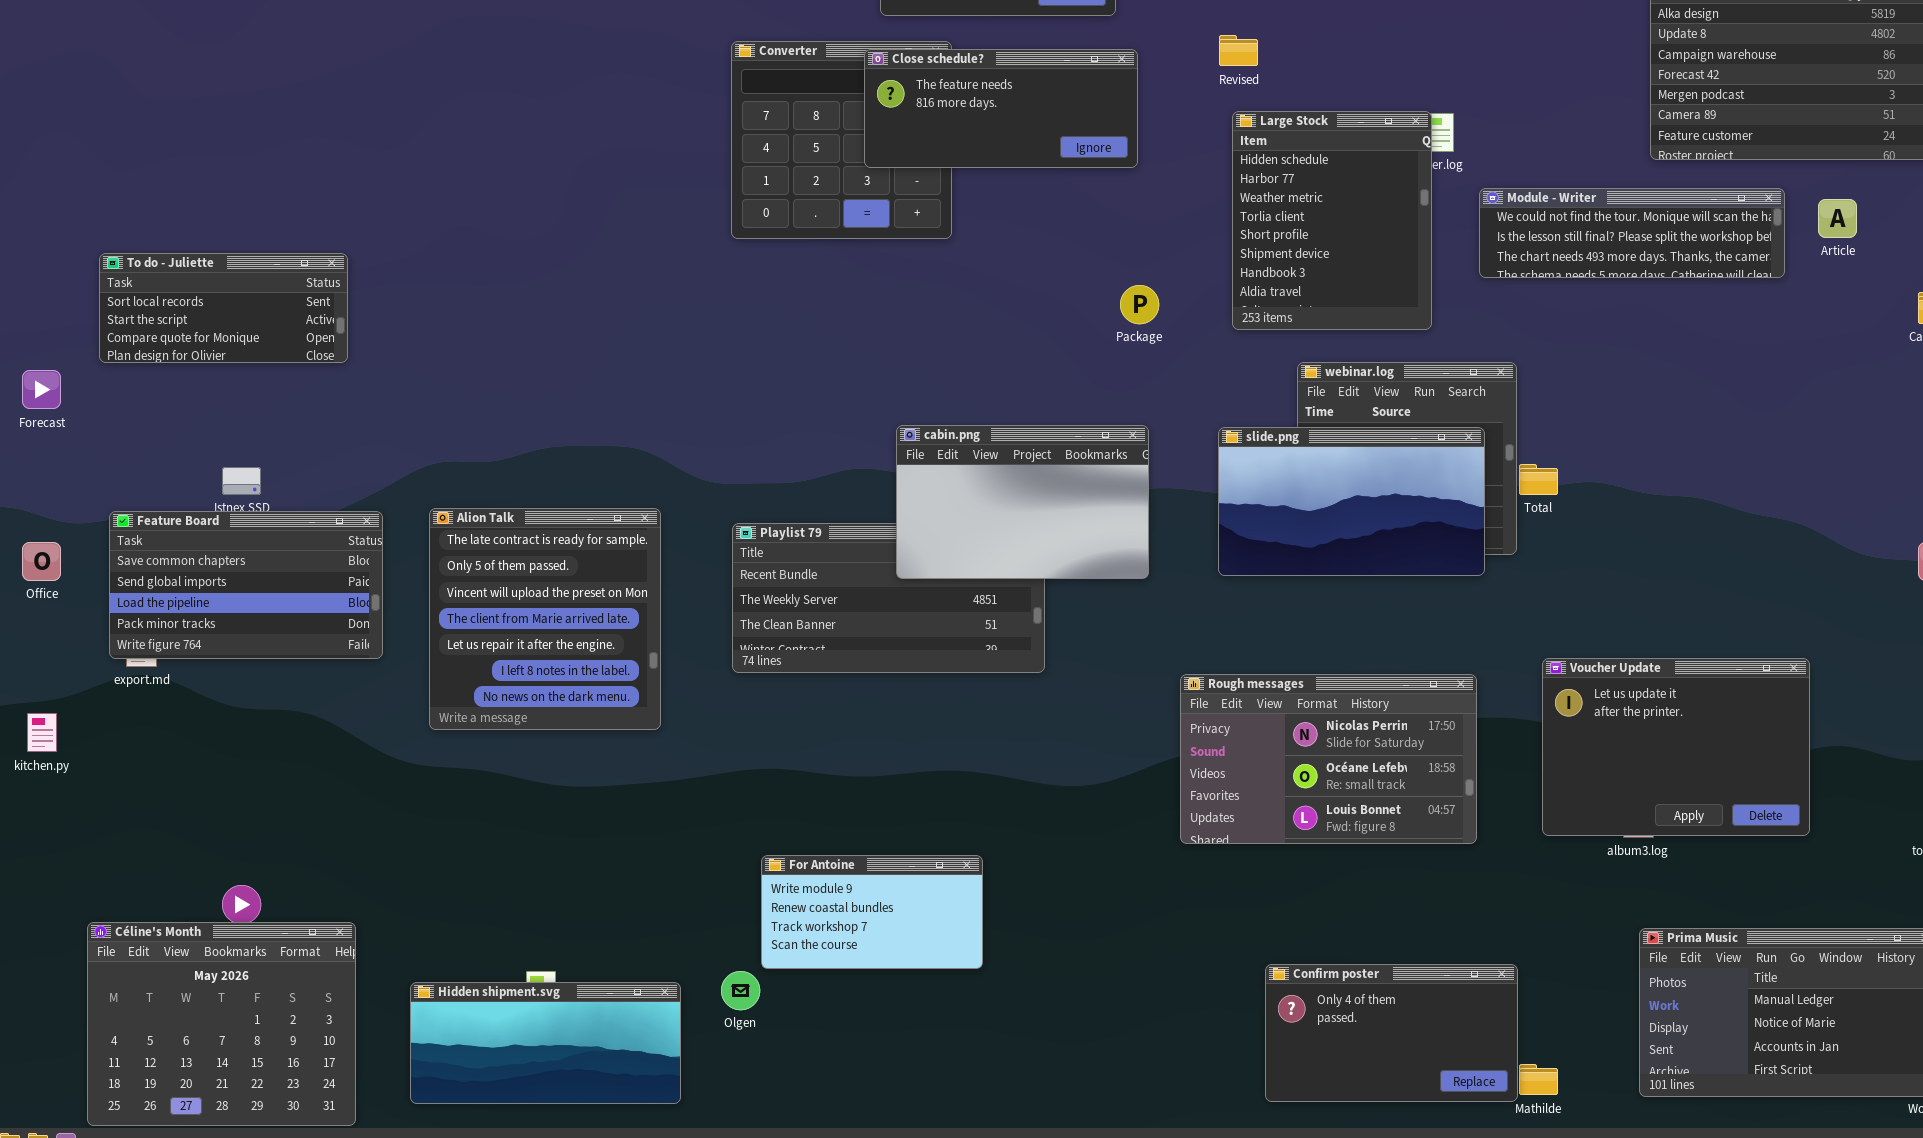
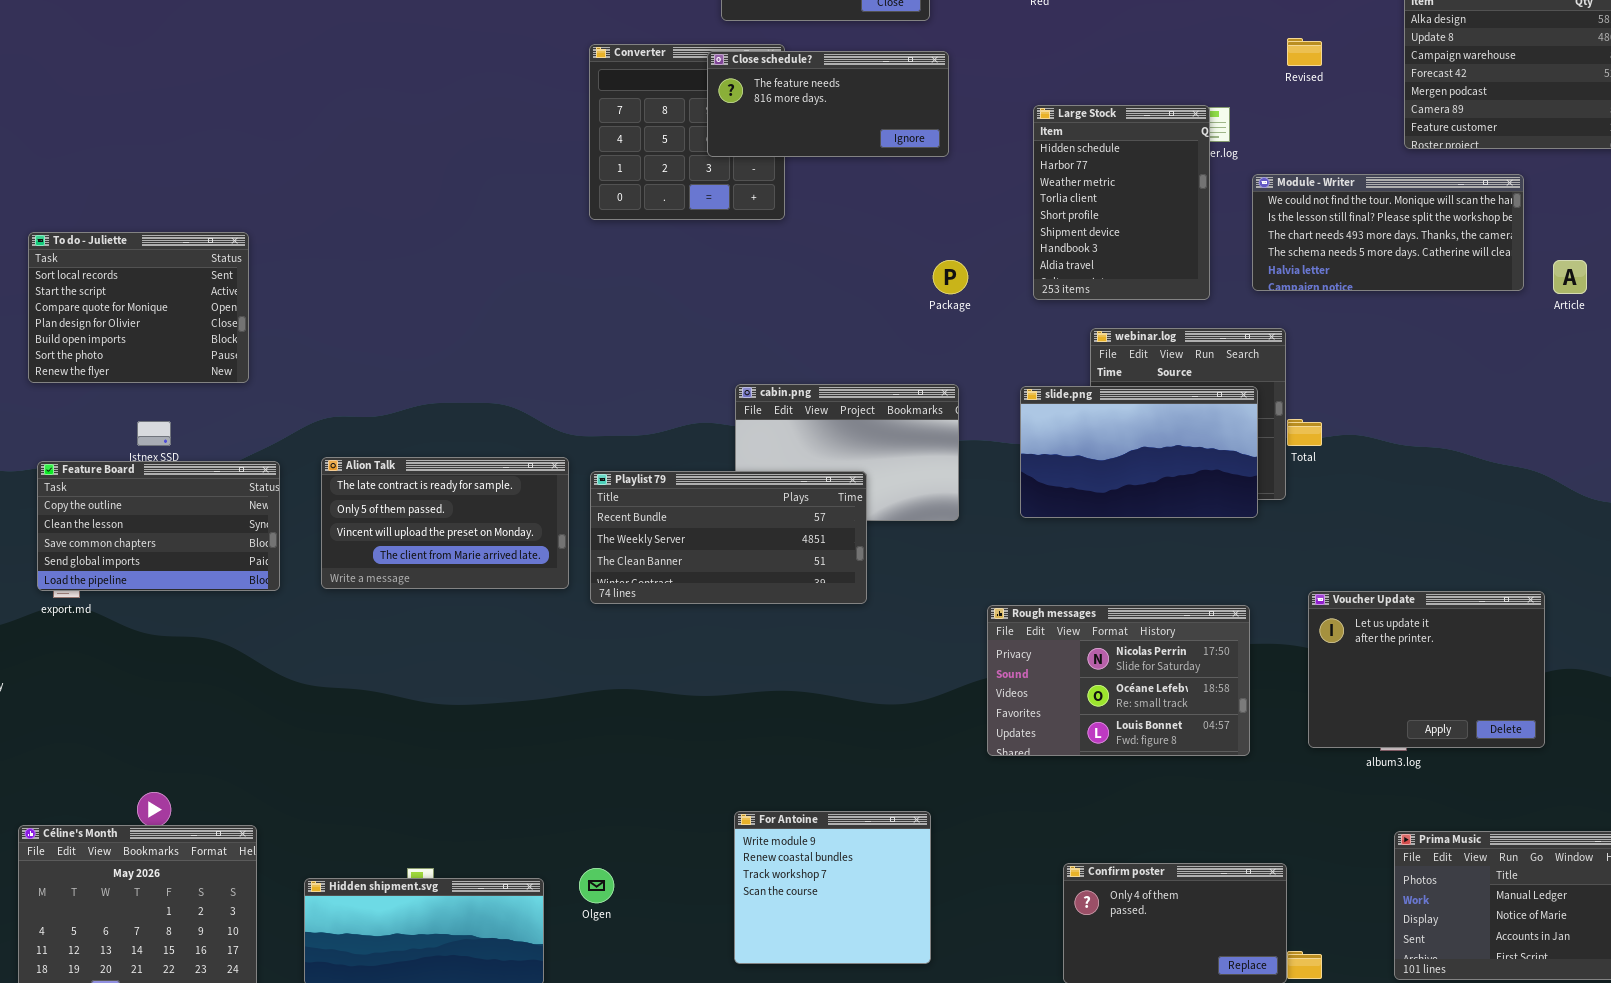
Revised: [1219,35,1258,66] -> [1287,38,1322,66], moved
Module - Writer: [1479,188,1785,278] -> [1252,174,1524,291], resized
Article: [1818,199,1857,238] -> [1553,260,1587,294], moved
To do - Juliette: [99,253,348,363] -> [28,232,249,383], resized
Alion Talk: [429,508,661,730] -> [321,457,569,589], resized
Feature Board: [109,511,383,659] -> [37,461,280,591], scrolled up 2 rows
Playlist 79: [732,523,1045,673] -> [590,471,867,604], raised
For Antoine: [761,855,983,969] -> [734,811,931,964], moved, resized

